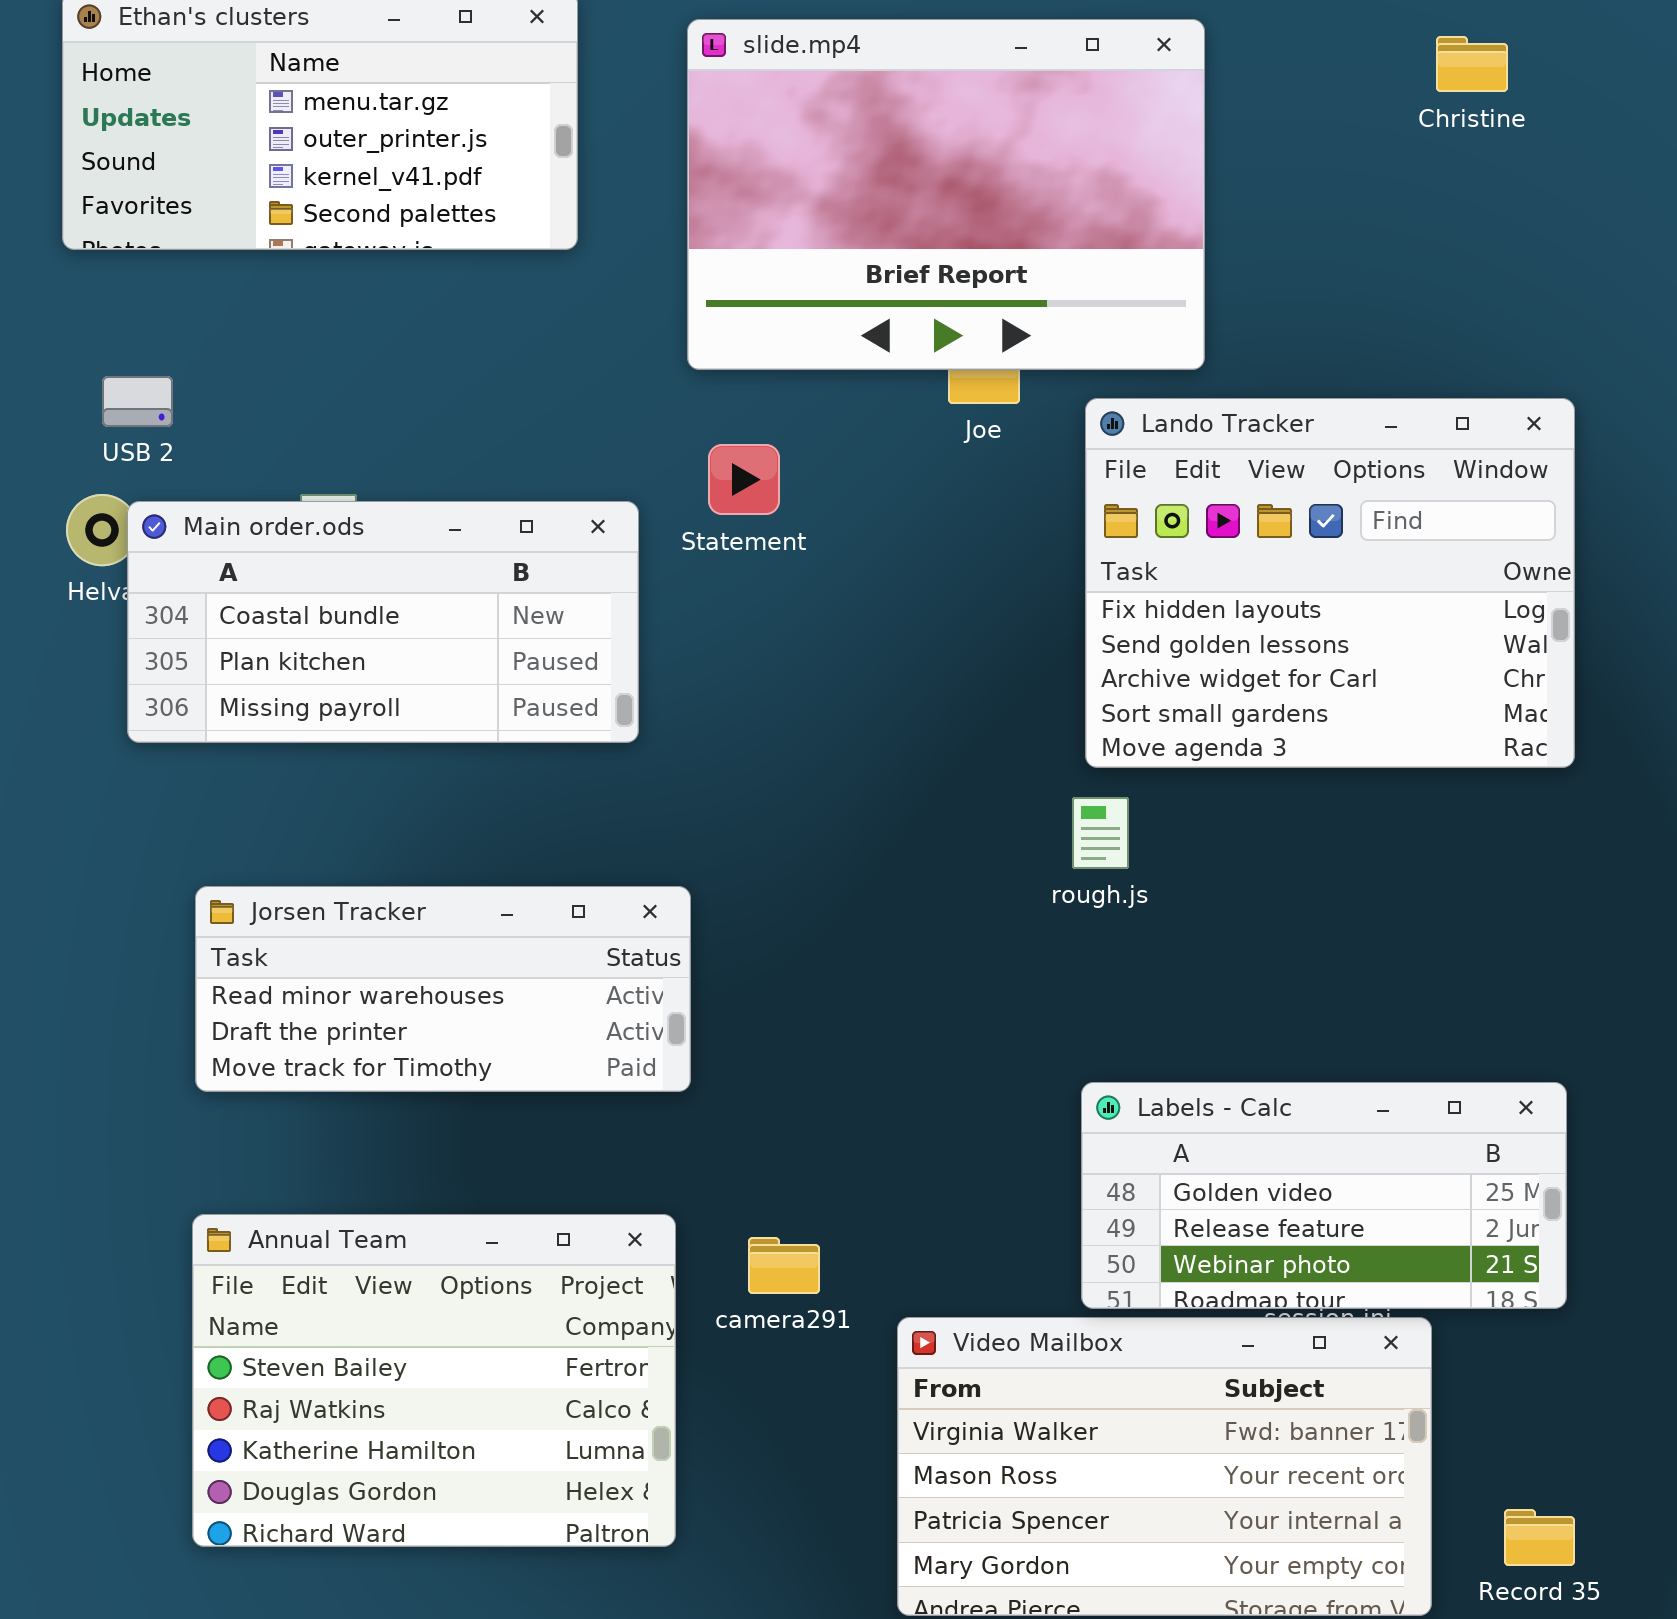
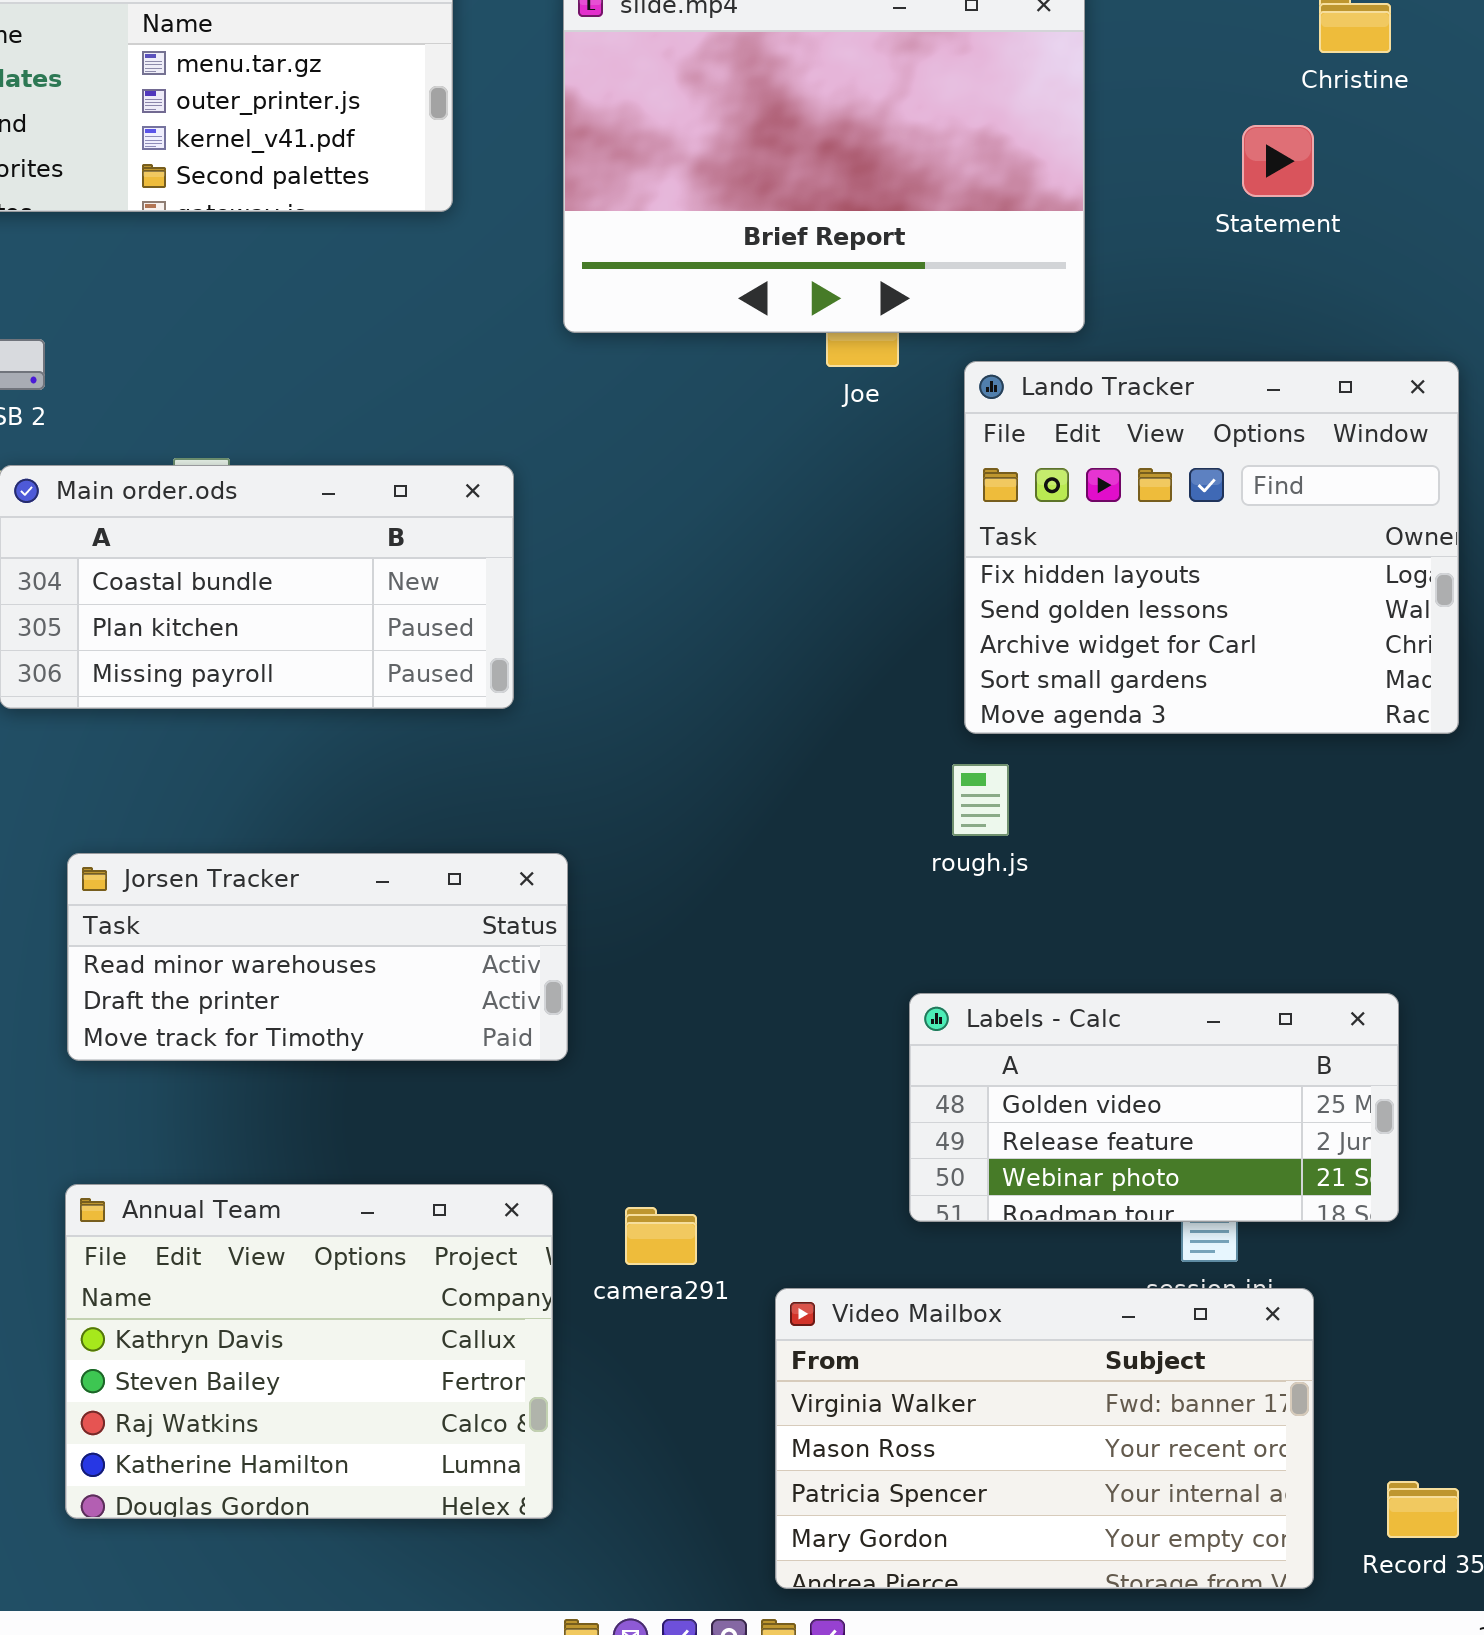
Statement: [708,444,780,515] -> [1242,125,1314,197], moved
Labels - Calc: [1081,1082,1567,1309] -> [909,993,1399,1222], moved
Annual Team: [192,1214,676,1547] -> [65,1184,553,1519], scrolled up 1 row

